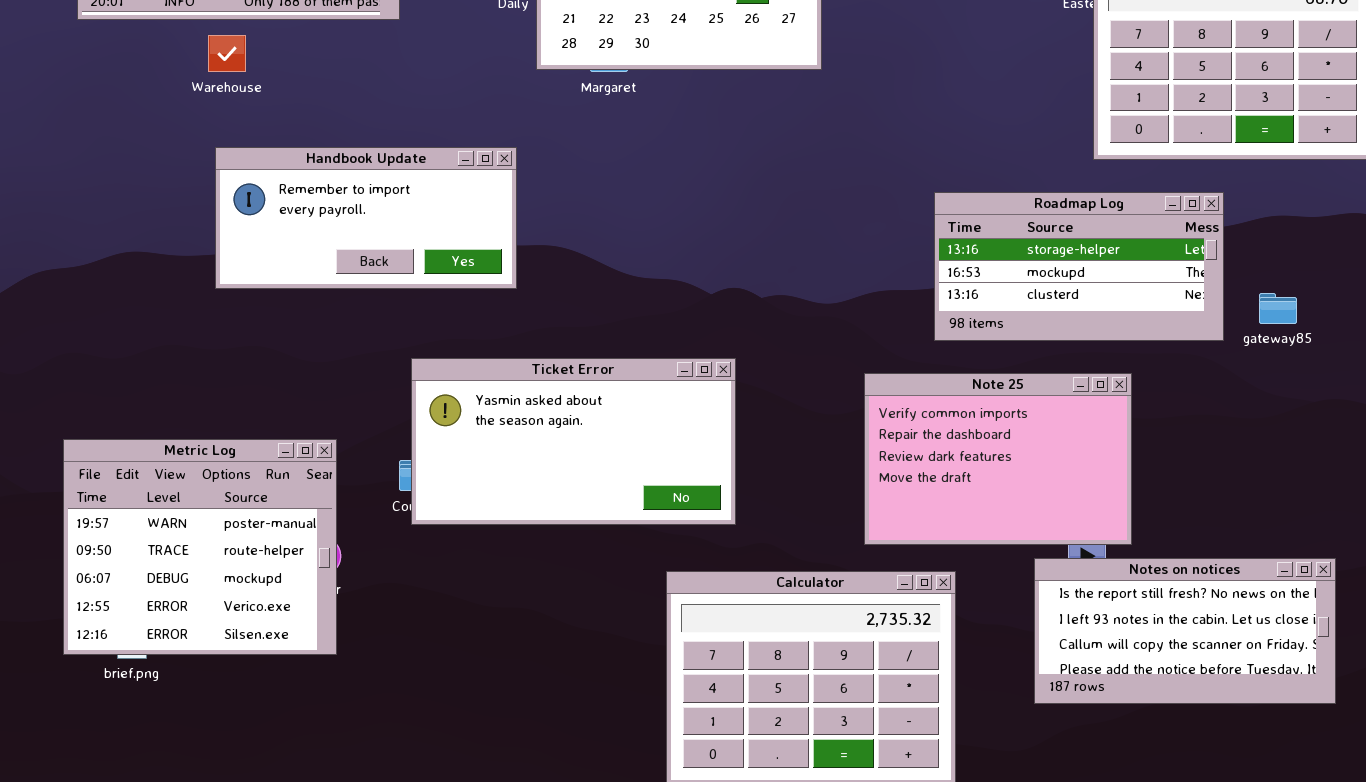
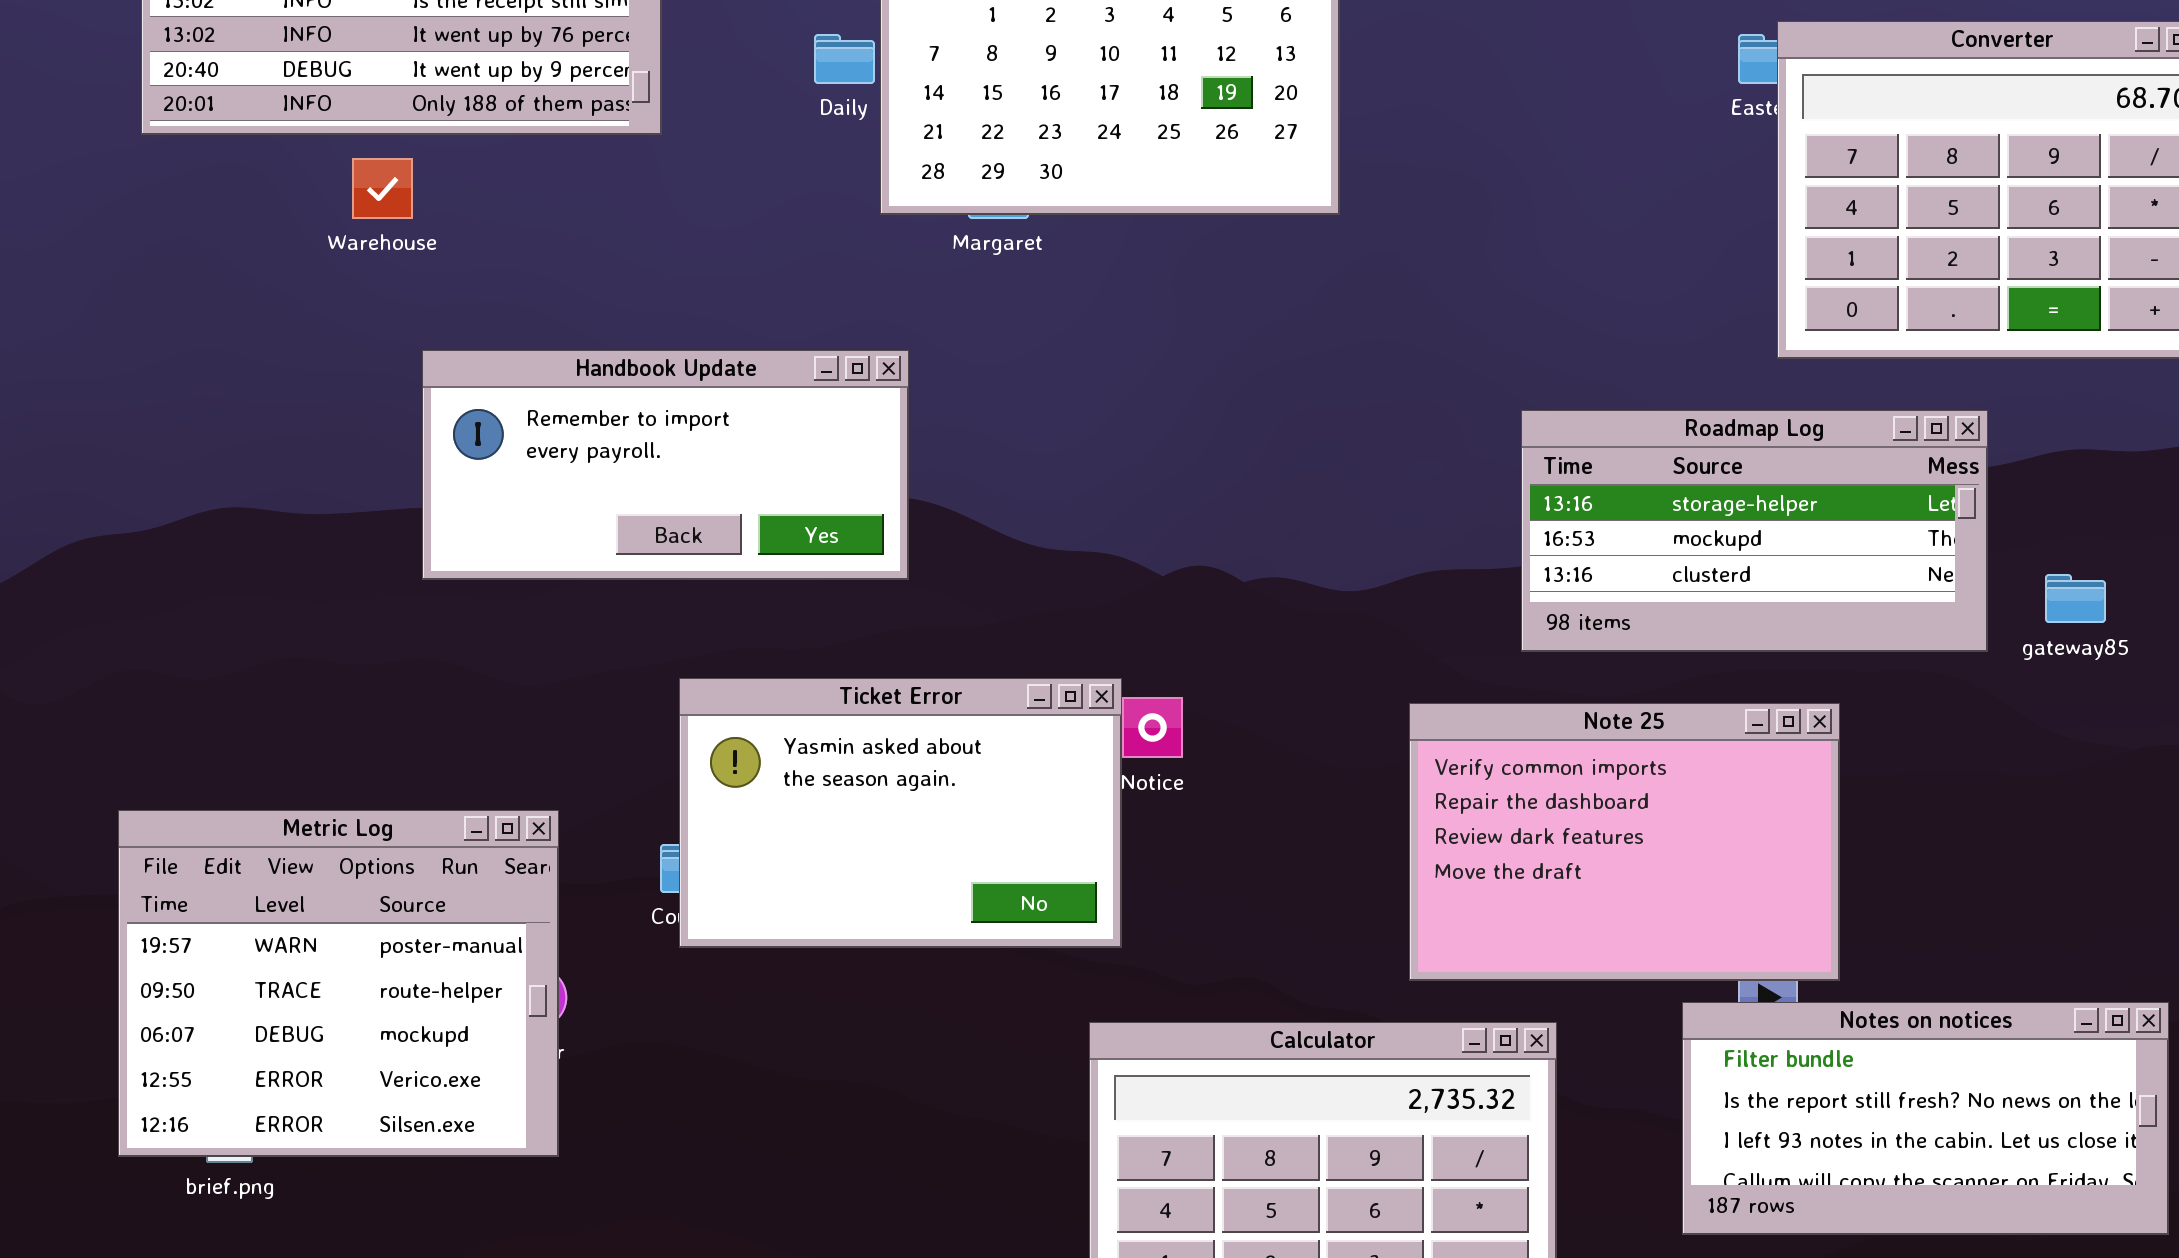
Handbook Update: [215,147,517,289] -> [422,350,909,580], moved
Ticket Error: [411,358,736,525] -> [679,678,1122,948], resized
Notes on notices: [1034,558,1336,704] -> [1682,1002,2169,1235], scrolled up 1 row

